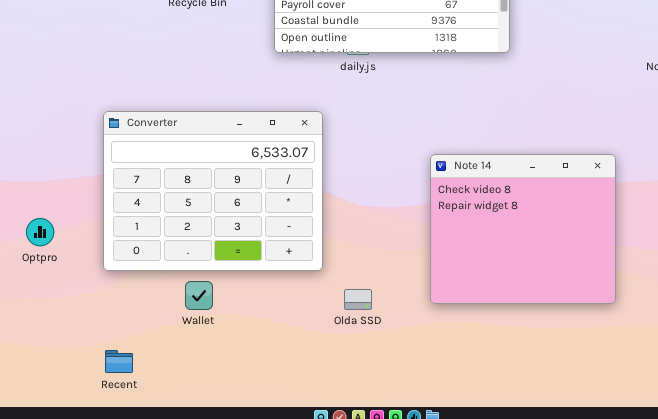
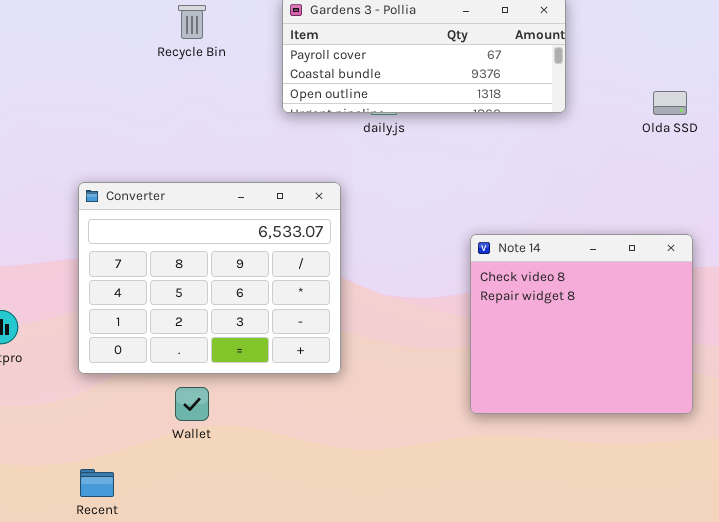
Olda SSD: [344,289,372,310] -> [653,91,687,115], moved

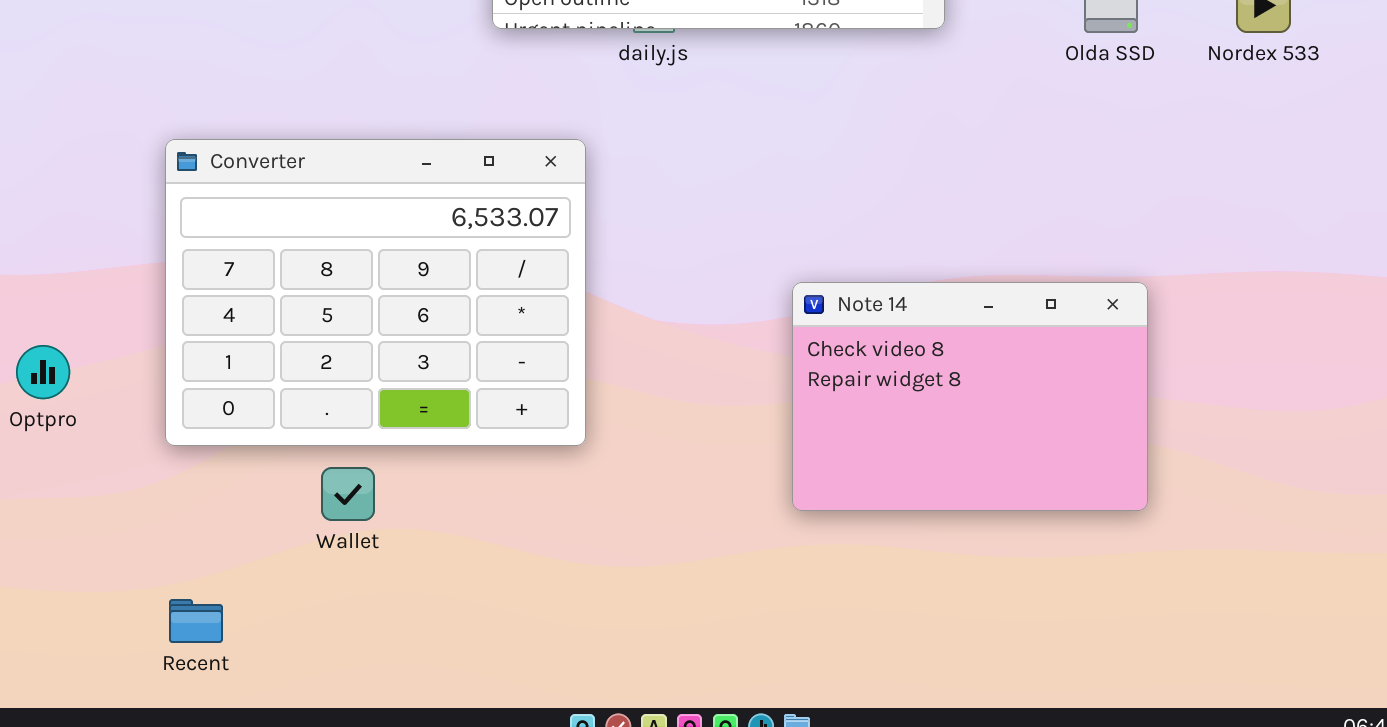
Note 14: [470,234,693,414] -> [792,282,1148,511], resized

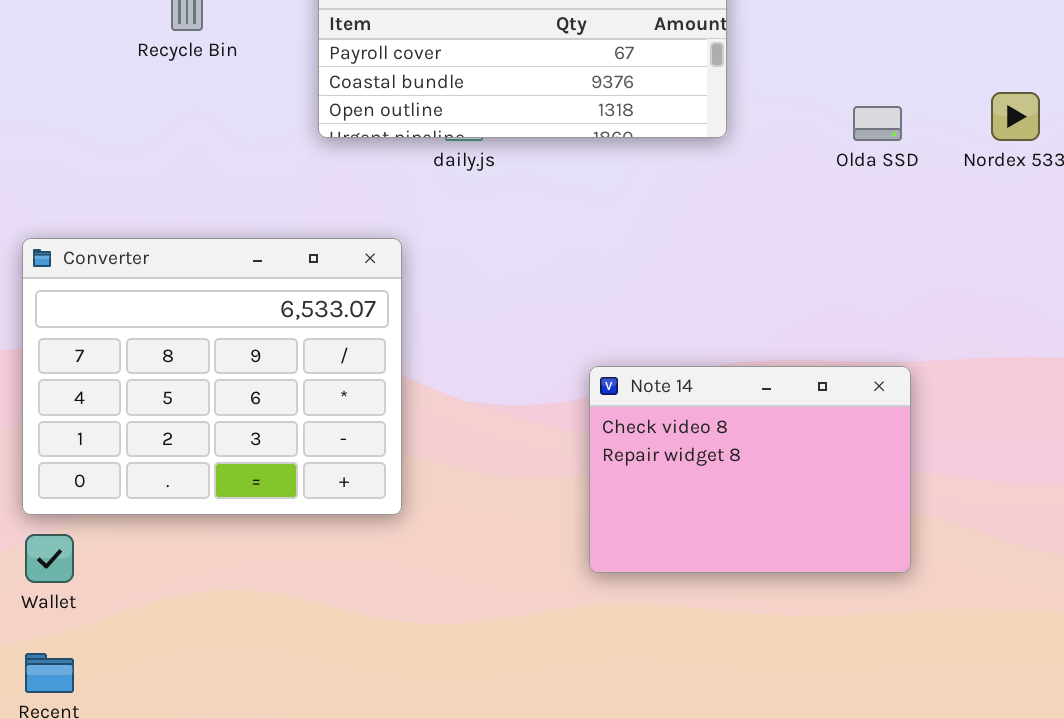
Wallet: [321,467,375,521] -> [25,534,74,583], moved

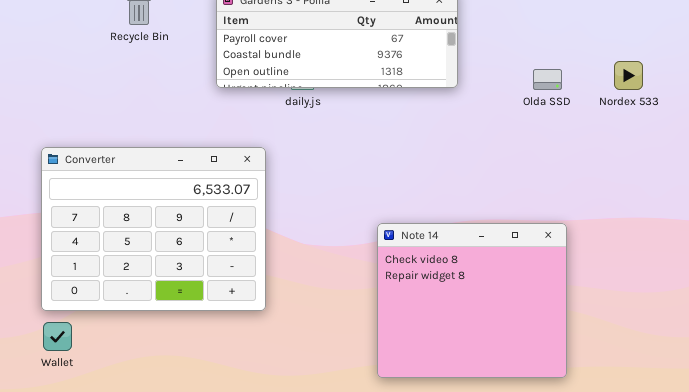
Note 14: [589,366,911,573] -> [377,223,567,378], resized

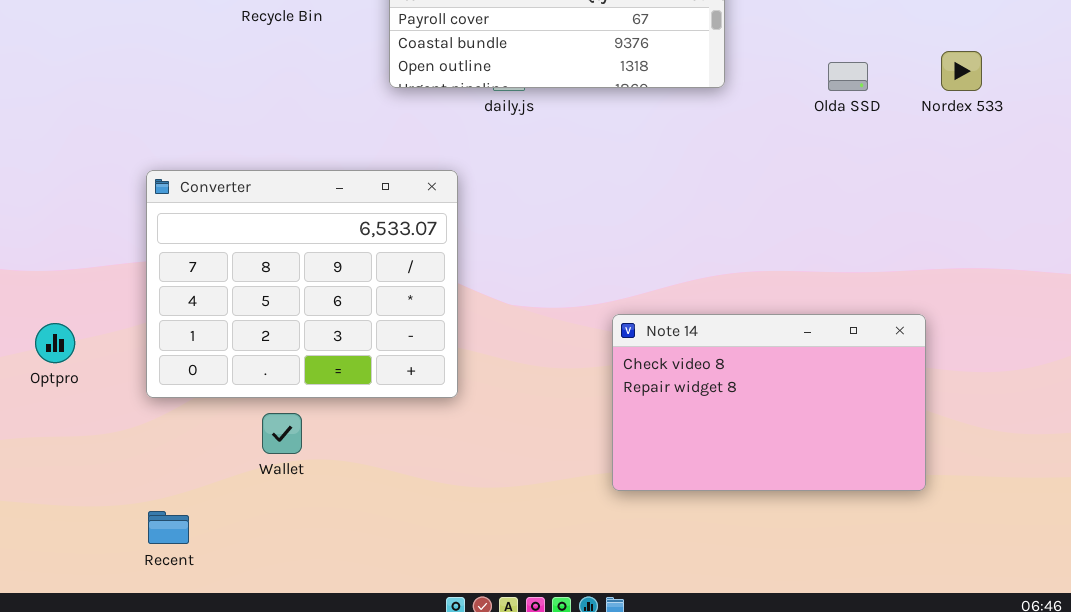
Note 14: [377,223,567,378] -> [612,314,926,491], resized
Wallet: [43,322,72,351] -> [262,413,302,454], moved

